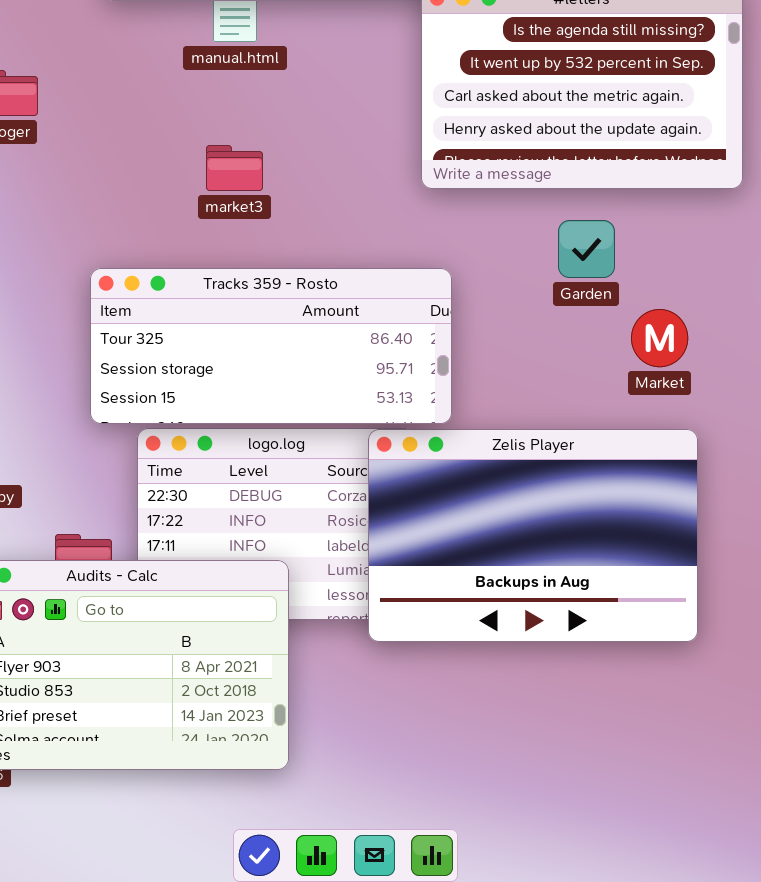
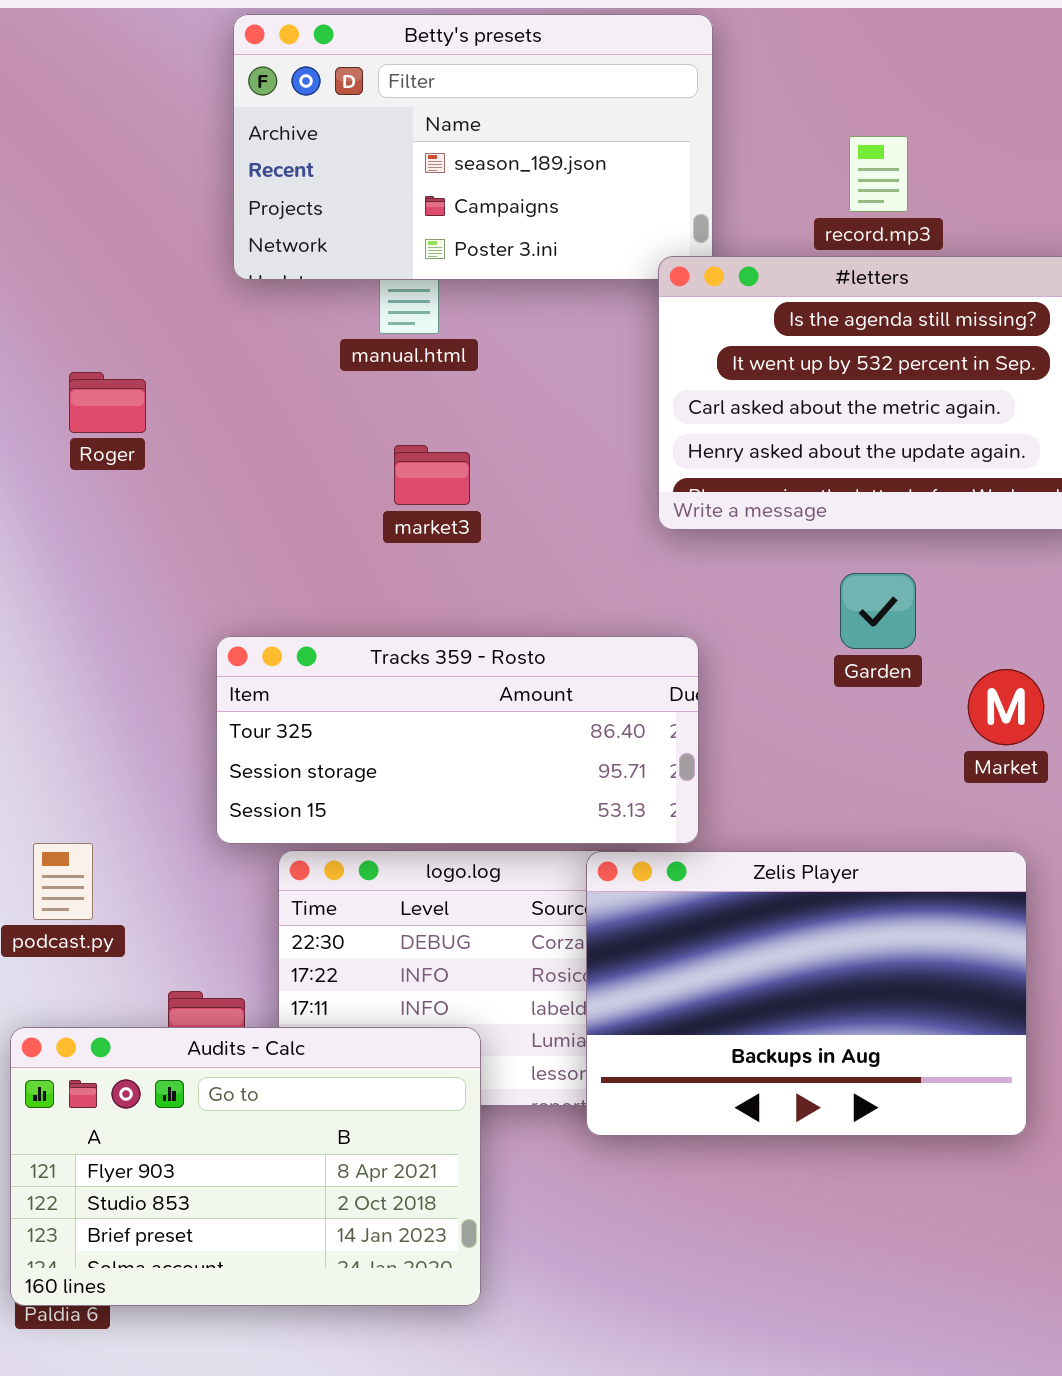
market3: [206,145,263,191] -> [394,445,470,505], moved
Market: [631,309,688,367] -> [968,669,1044,745], moved

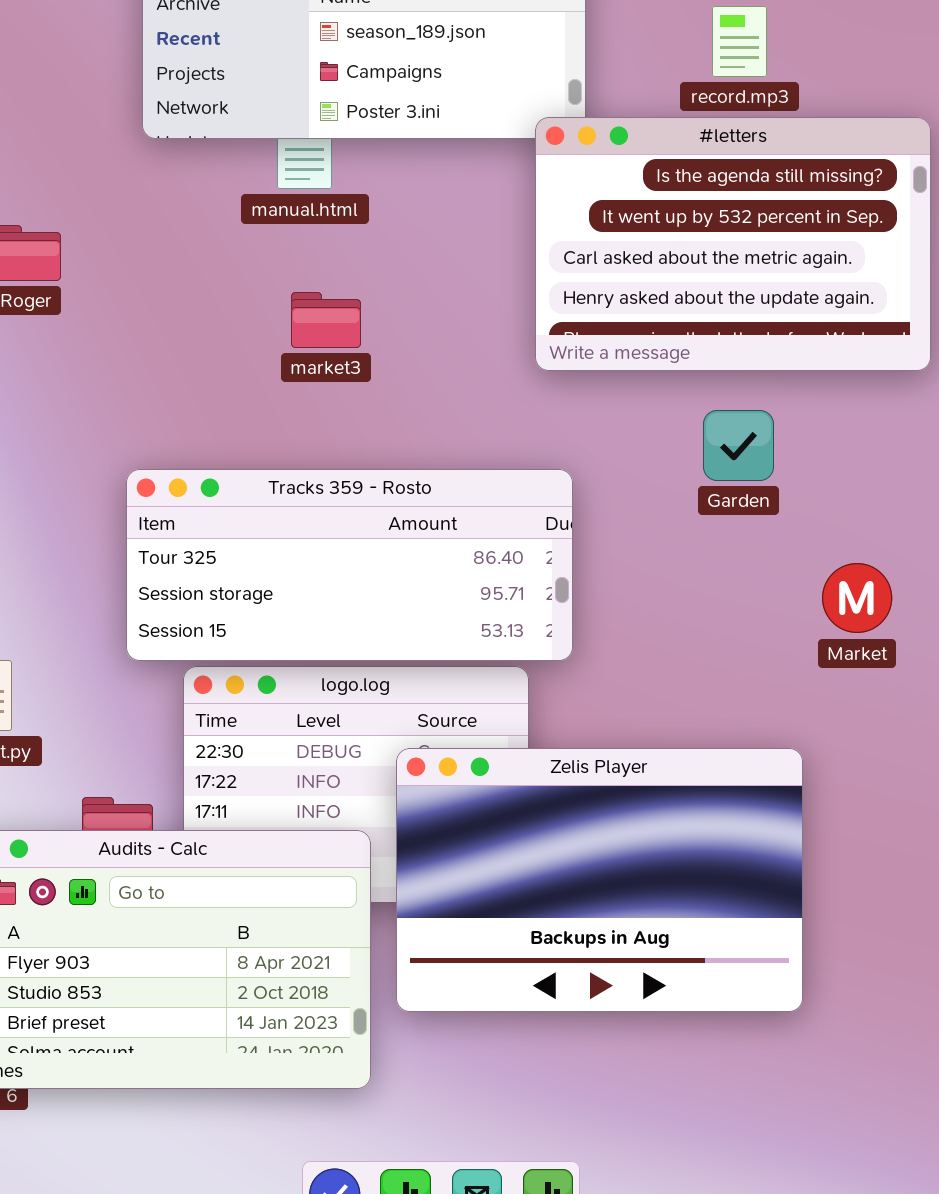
Market: [968,669,1044,745] -> [822,563,892,633], moved
Zelis Player: [586,851,1027,1136] -> [396,748,803,1012], moved

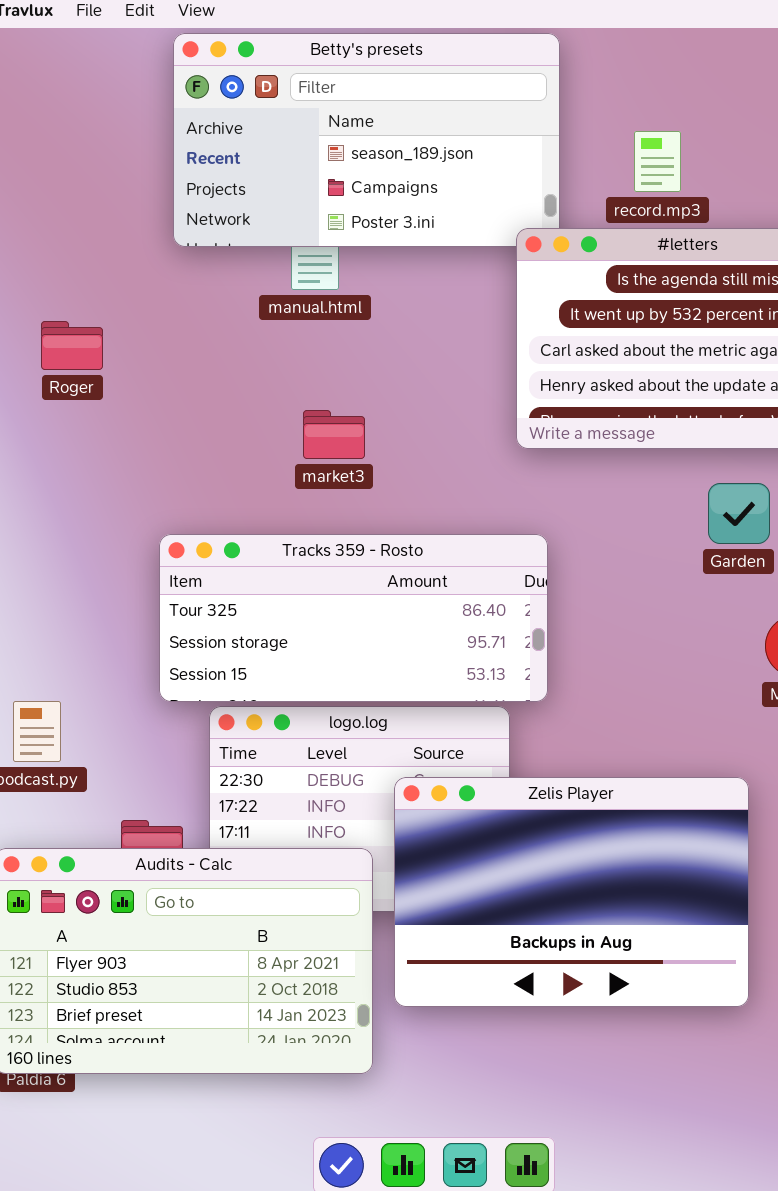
record.mp3: [712,6,767,77] -> [634,131,681,192], moved
market3: [291,292,361,348] -> [303,410,365,459], moved
Garden: [703,410,774,481] -> [708,483,770,544], moved

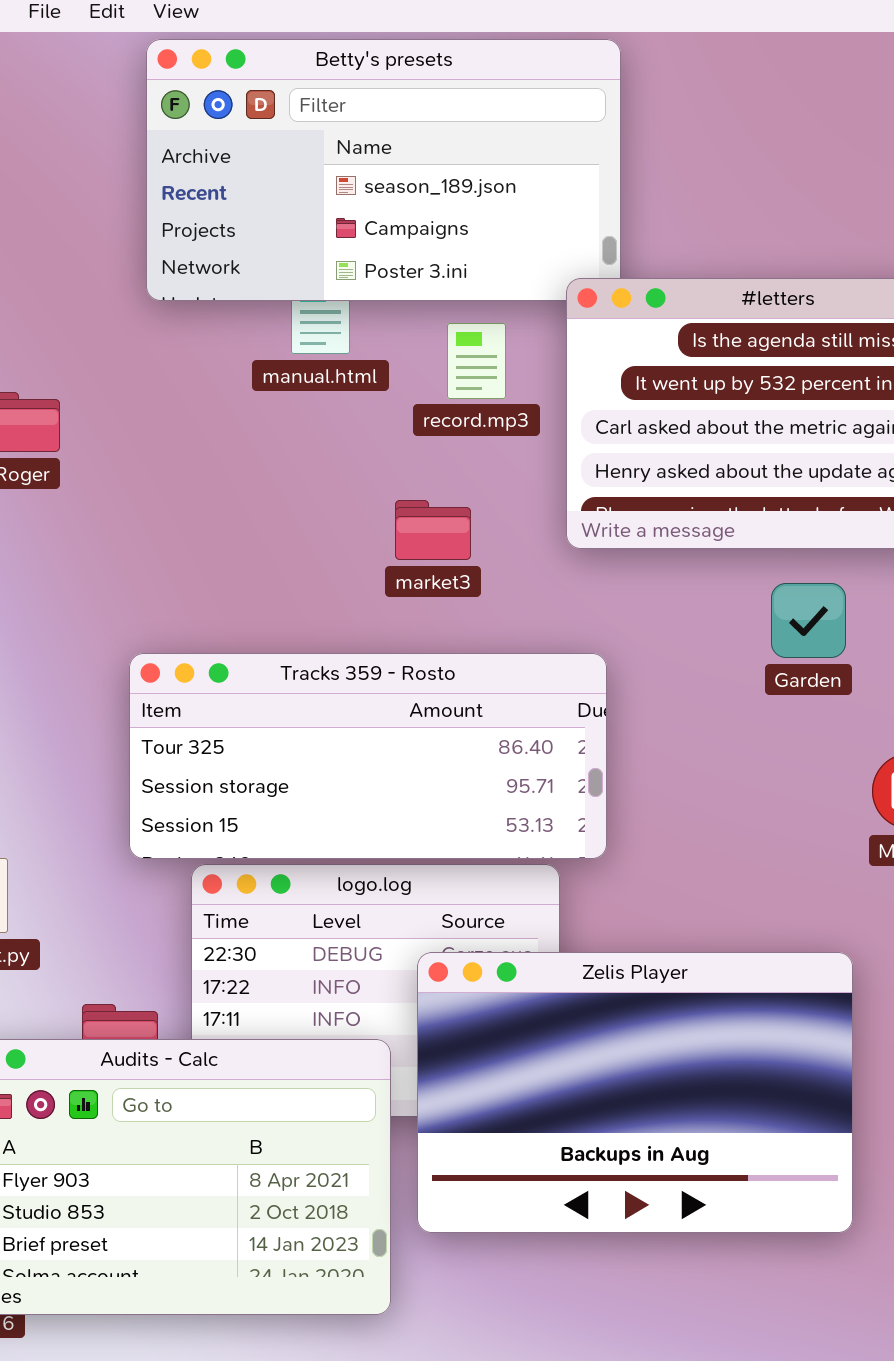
record.mp3: [634,131,681,192] -> [447,323,506,399], moved
market3: [303,410,365,459] -> [395,500,471,560], moved
Garden: [708,483,770,544] -> [771,583,846,658], moved

